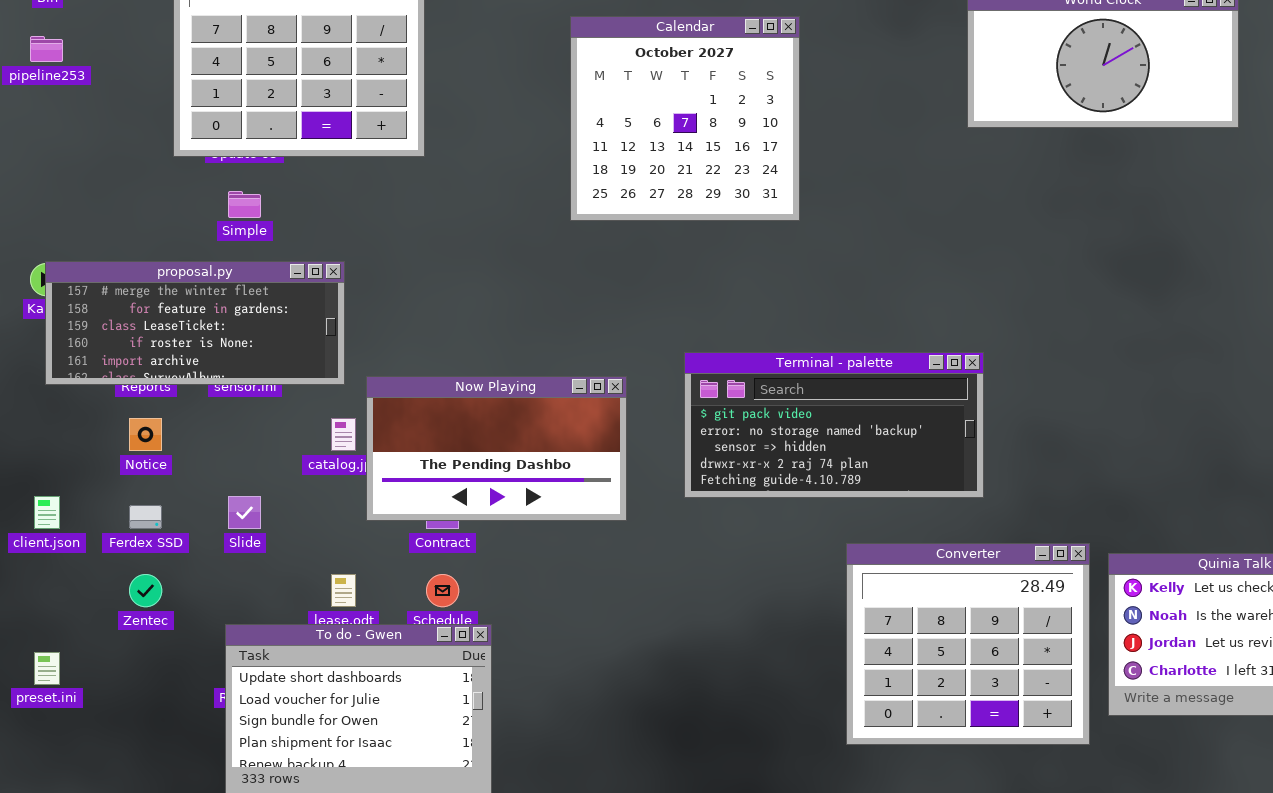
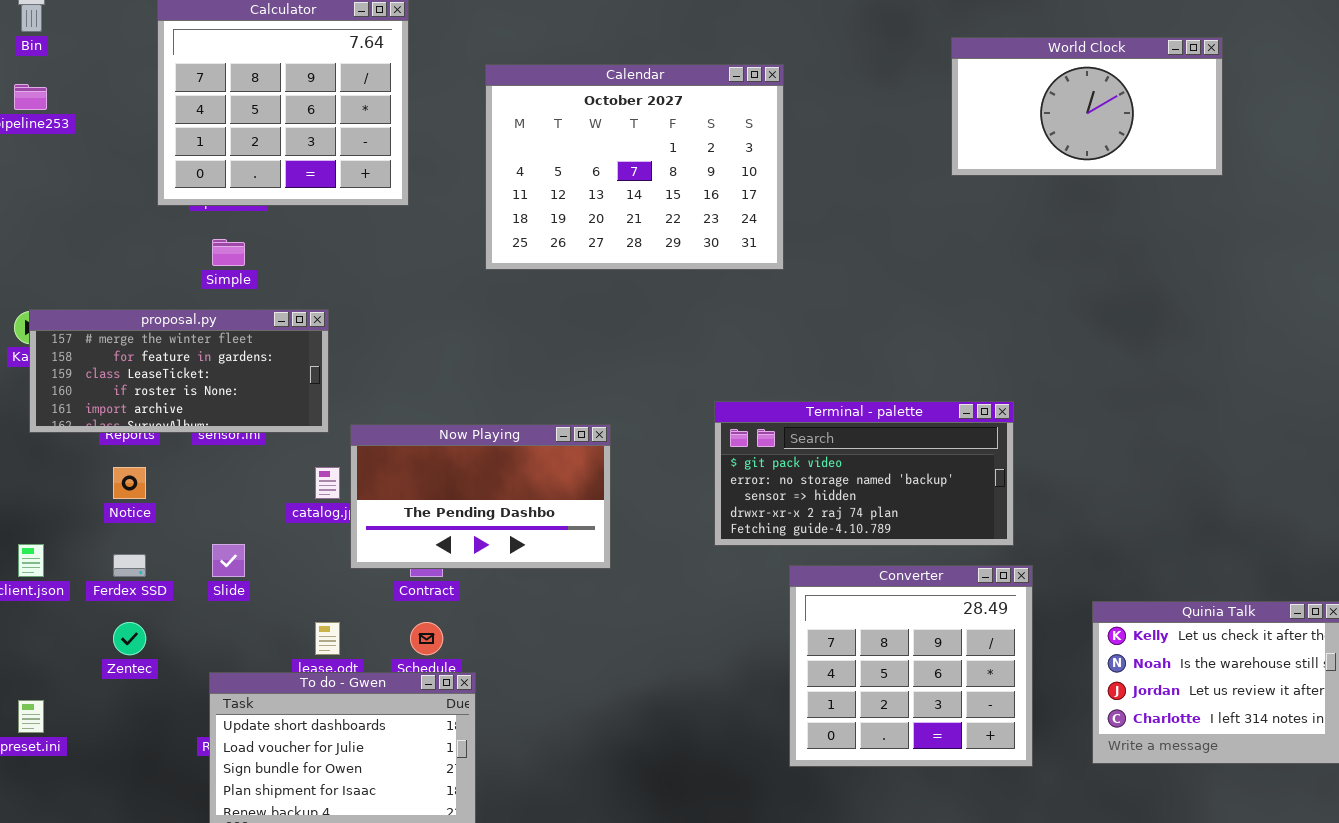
Calendar: [570,16,800,221] -> [485,64,784,270], resized
Terminal - palette: [684,352,984,498] -> [714,401,1014,546], moved
Converter: [846,543,1090,745] -> [789,565,1033,767], moved

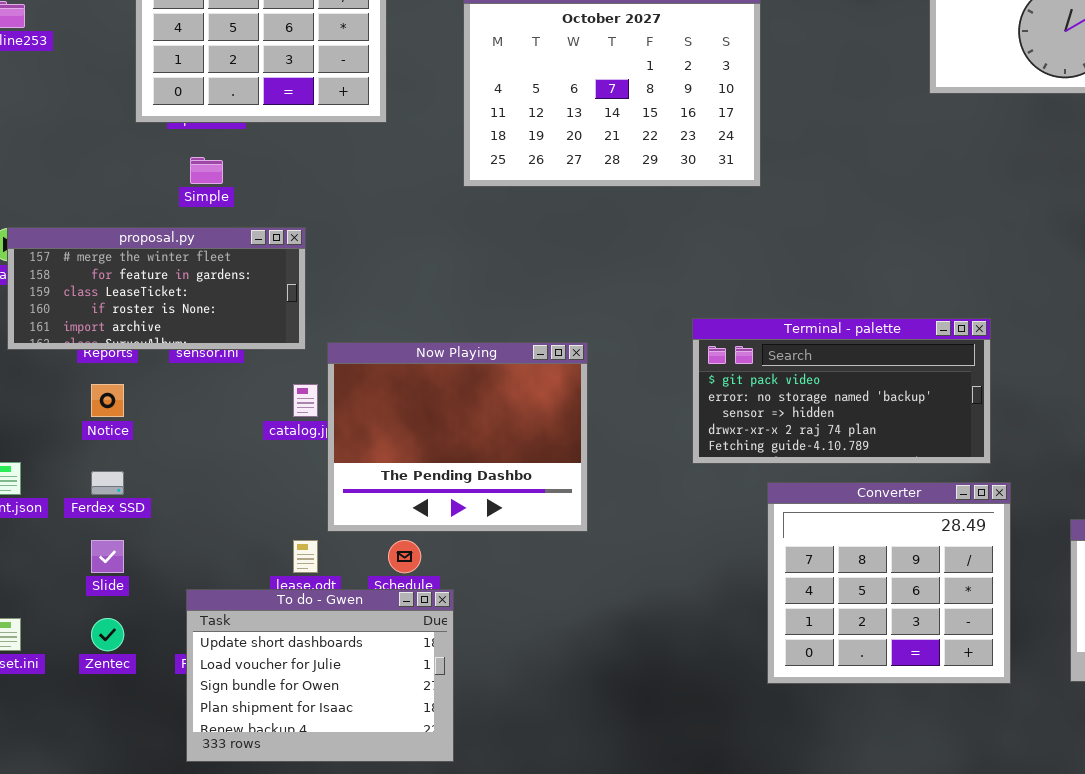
Now Playing: [350,424,611,569] -> [327,342,588,532], resized
Slide: [212,544,245,577] -> [91,540,124,573], moved
Zentec: [113,622,146,655] -> [91,618,124,651], moved

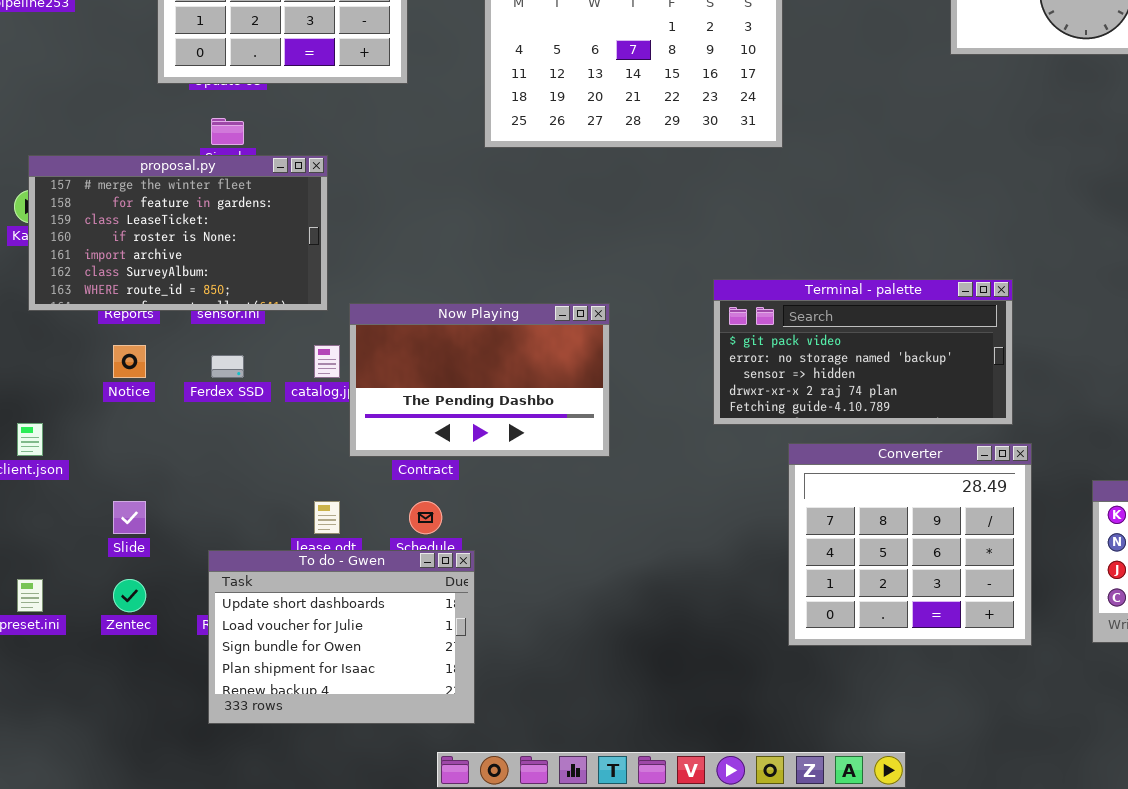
proposal.py: [7,227,306,350] -> [28,155,328,311], resized
Now Playing: [327,342,588,532] -> [349,303,610,457], resized
Ferdex SSD: [91,471,124,495] -> [211,355,244,378], moved

